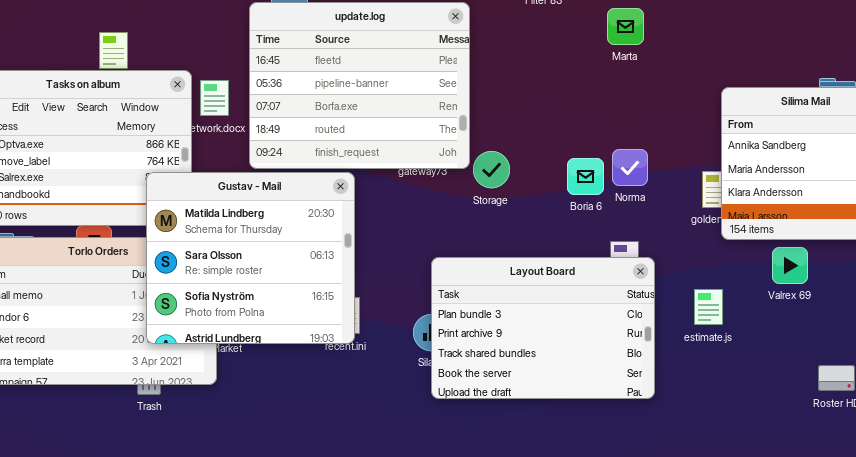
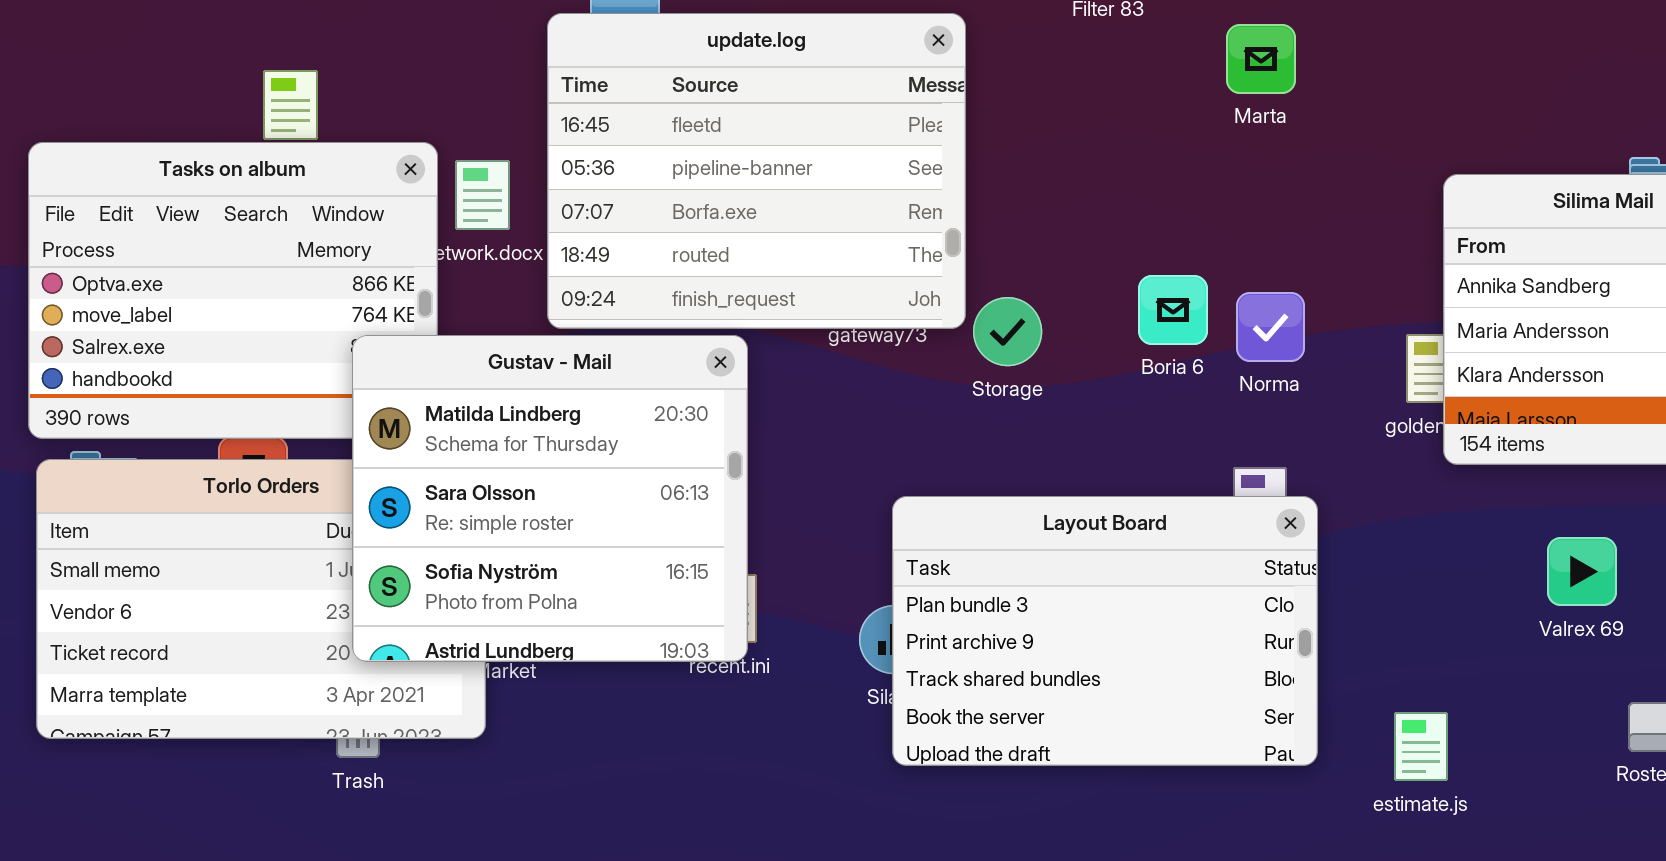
Boria 6: [567,158,604,195] -> [1138,275,1208,345], moved
Valrex 69: [772,247,808,284] -> [1547,537,1617,606], moved
estimate.js: [694,289,723,325] -> [1394,712,1448,781], moved

